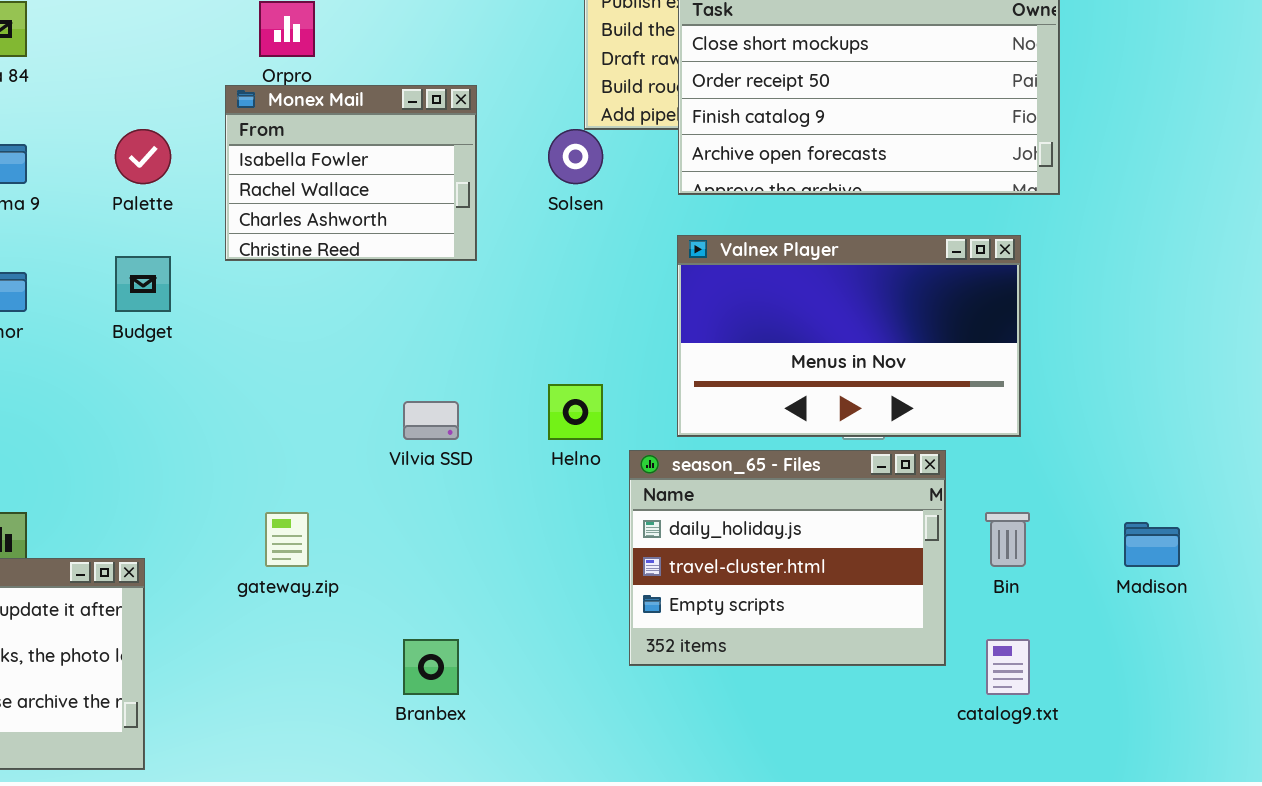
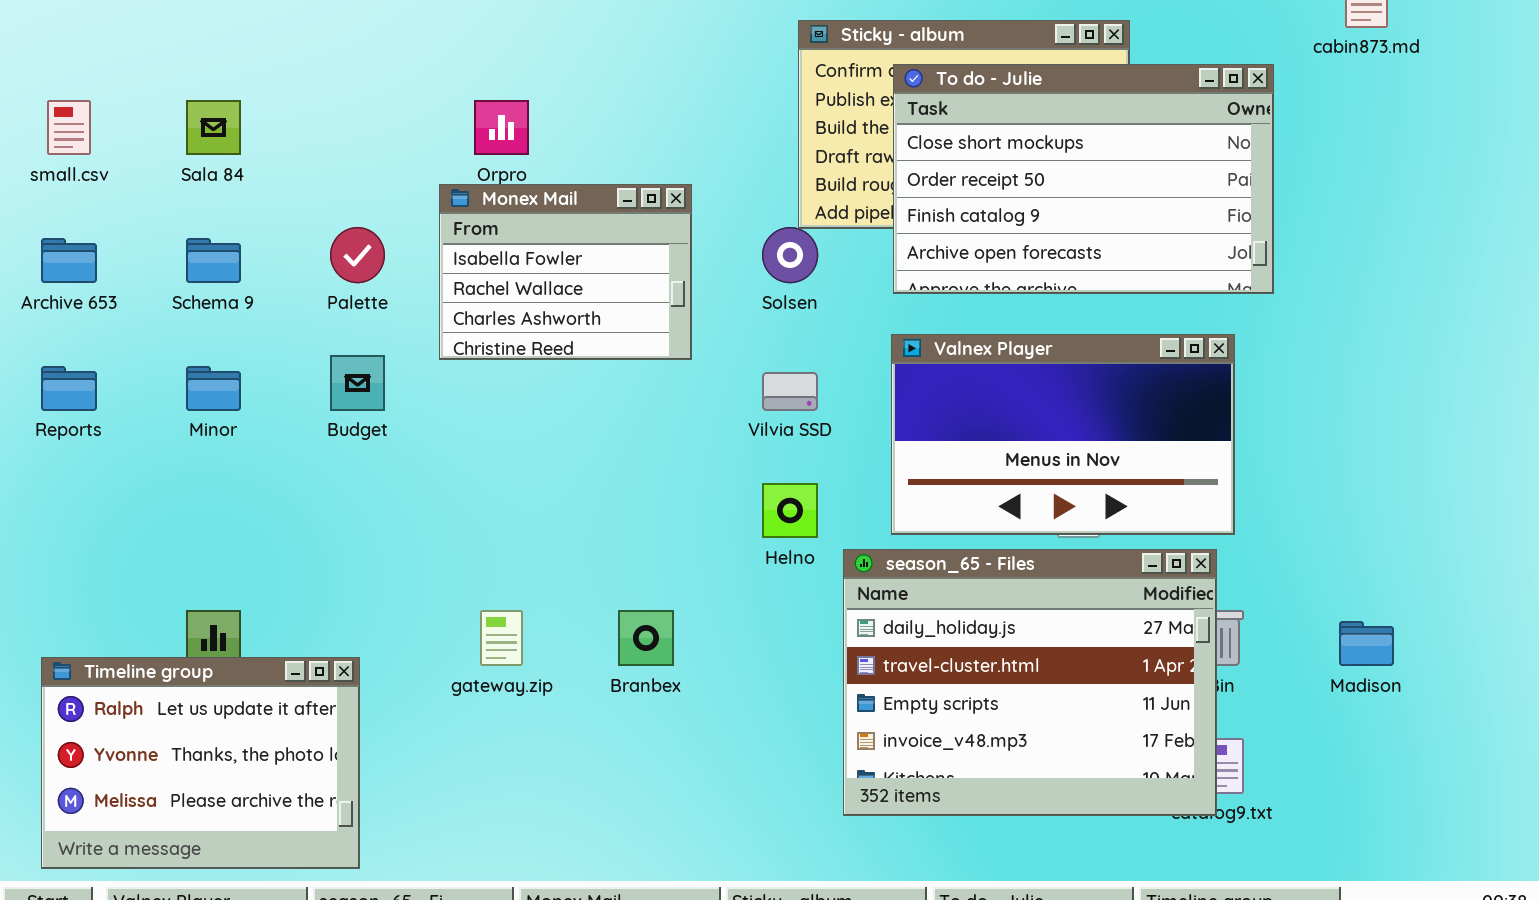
Vilvia SSD: [403,401,459,440] -> [762,372,818,411], moved
season_65 - Files: [629,450,946,666] -> [843,549,1217,816], resized
Branbex: [403,639,459,695] -> [618,610,674,666], moved

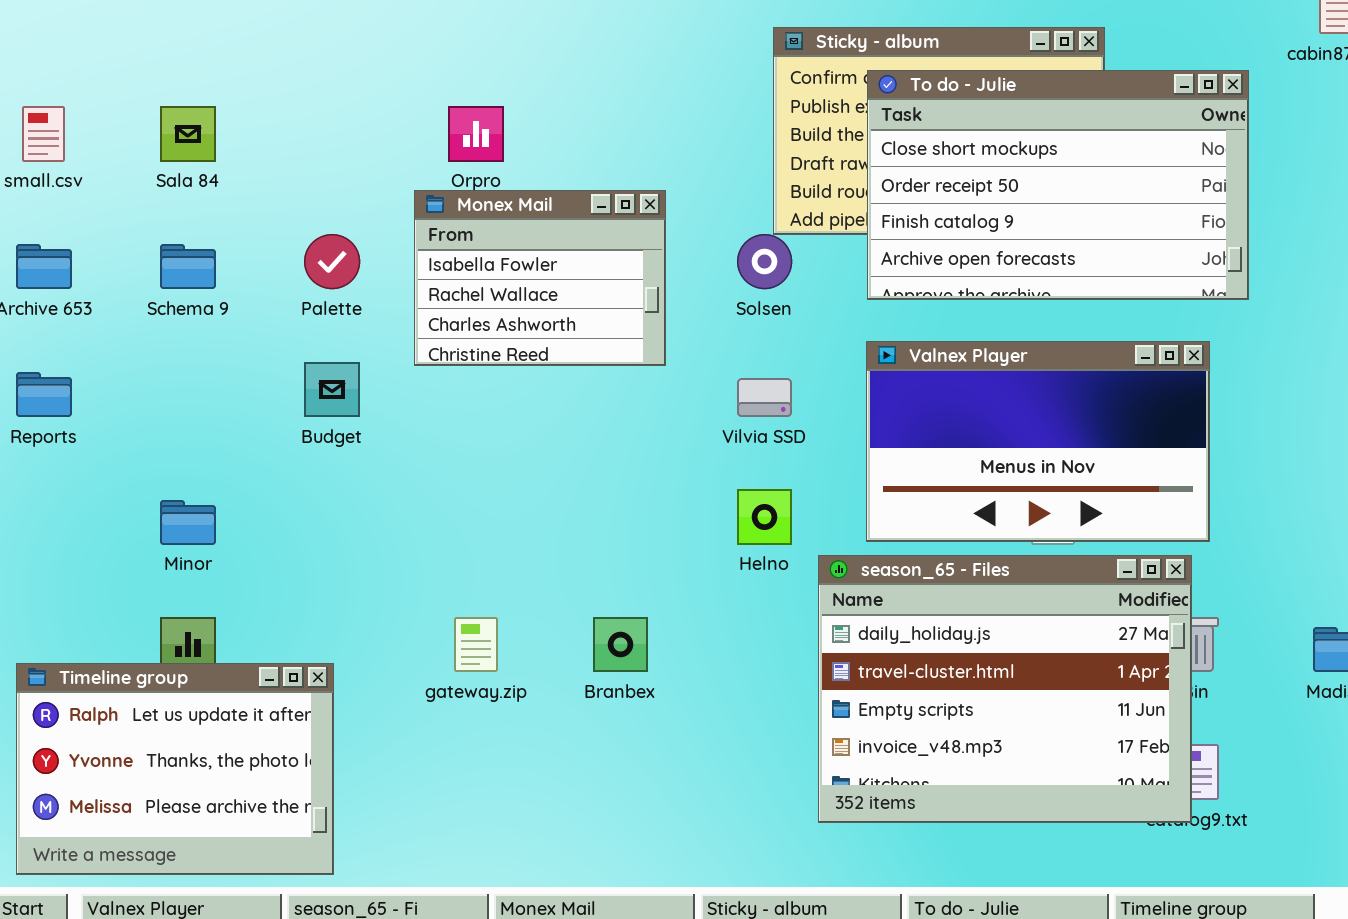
Minor: [186,366,241,411] -> [160,500,216,545], moved

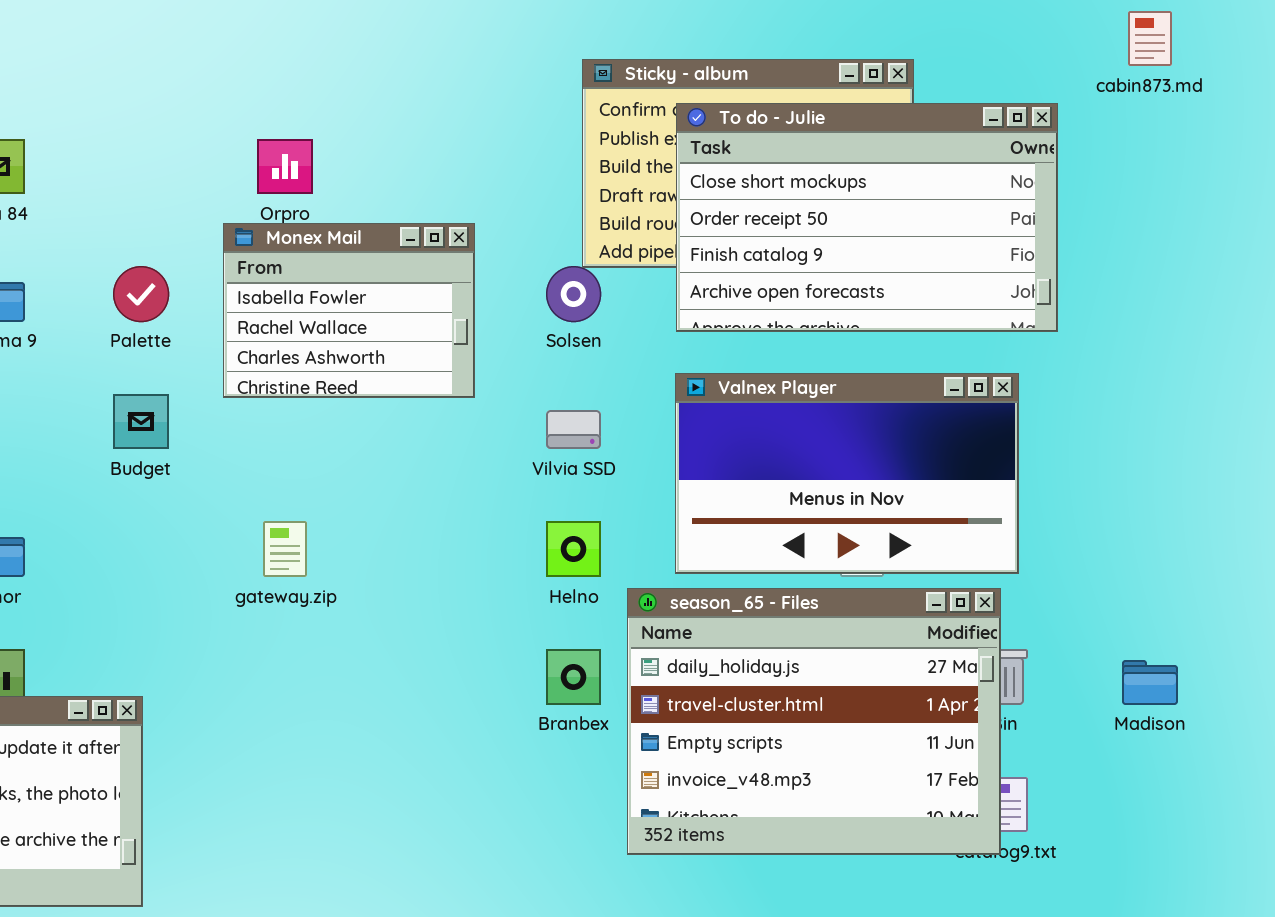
gateway.zip: [454,617,498,672] -> [263,521,307,577], moved
Branbex: [593,617,648,672] -> [546,649,601,705], moved

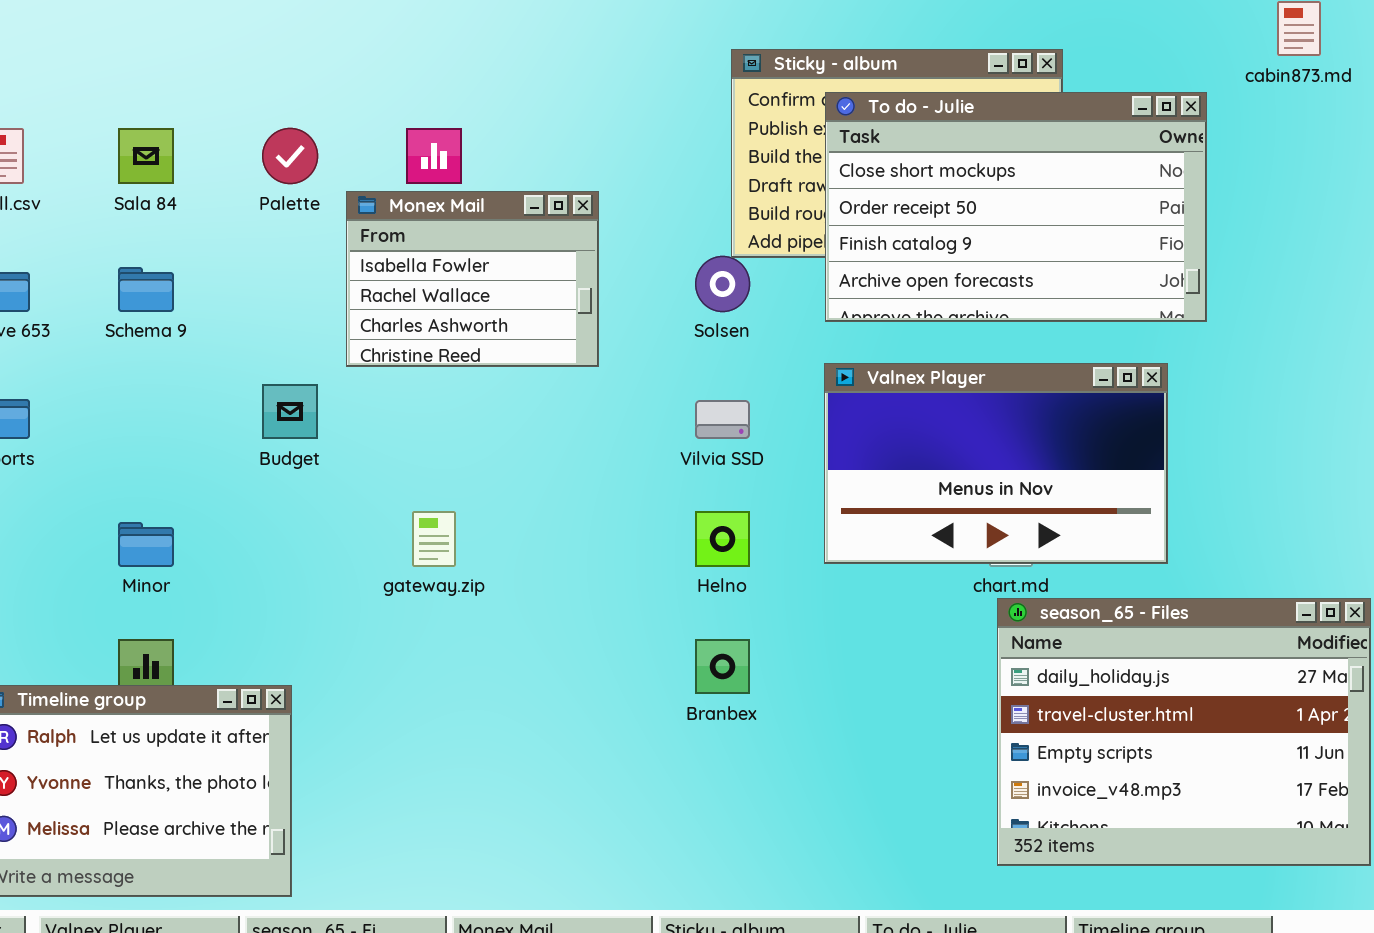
Monex Mail: [223,223,475,398] -> [346,191,599,367], moved
Palette: [113,266,169,322] -> [262,128,318,184], moved
season_65 - Files: [627,588,1001,855] -> [997,598,1371,866], moved

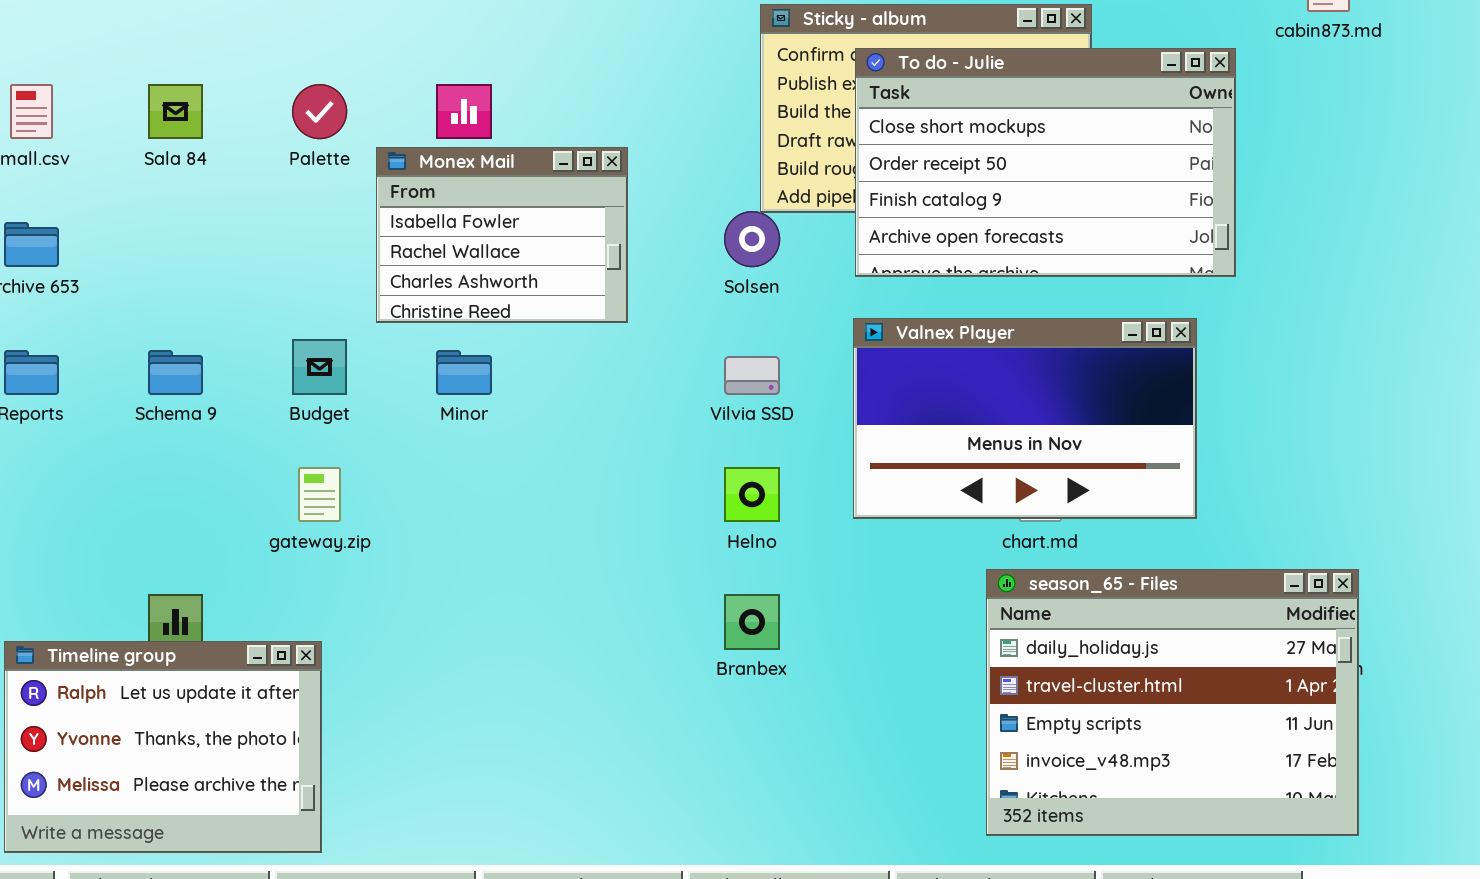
Schema 9: [118,267,174,312] -> [148,350,203,395], moved
gateway.zip: [412,511,456,567] -> [298,467,341,522], moved
Minor: [118,522,174,567] -> [436,350,492,395], moved
season_65 - Files: [997,598,1371,866] -> [986,569,1359,836], moved

